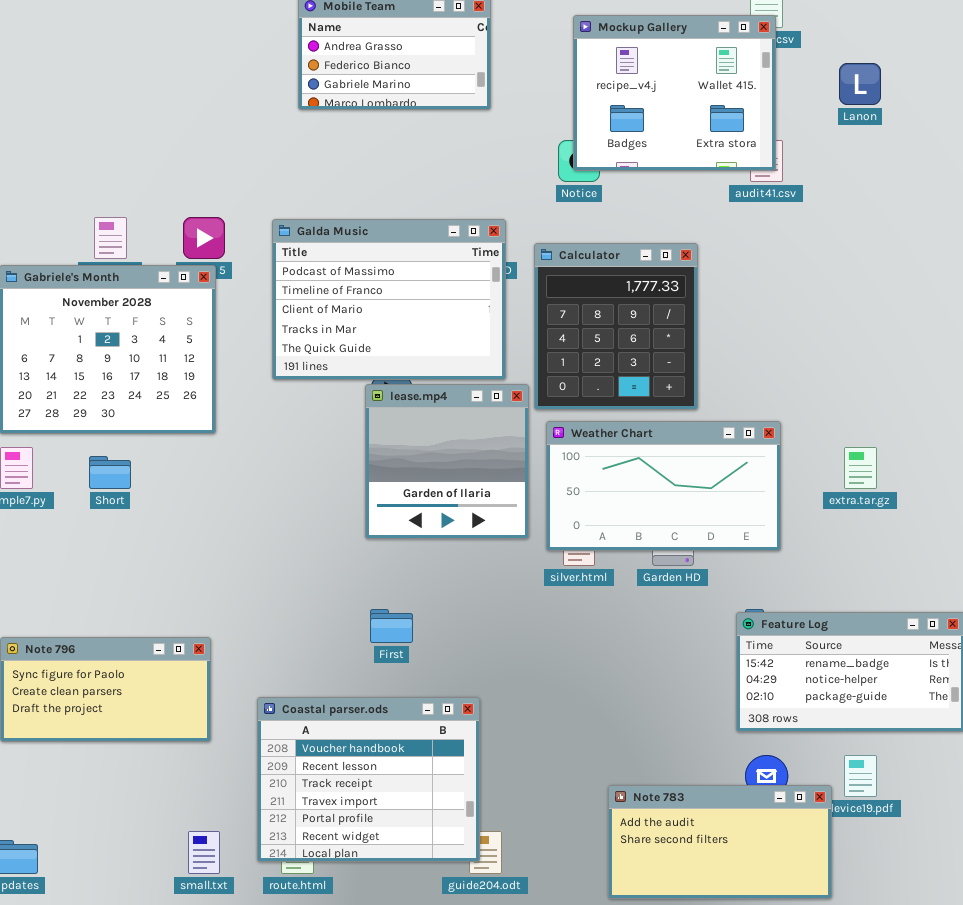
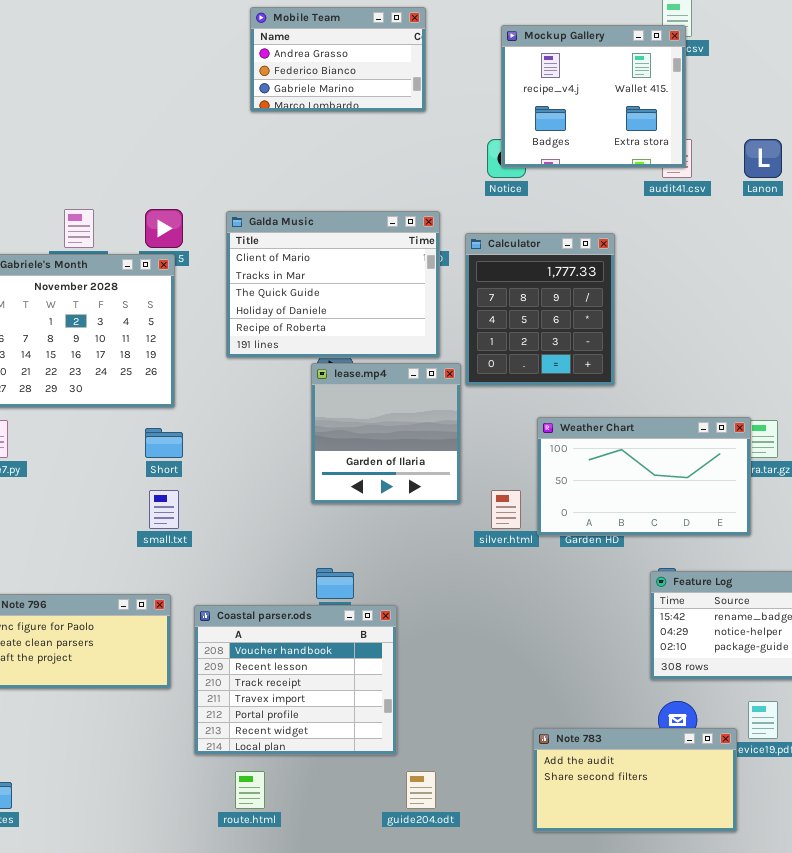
Lanon: [839,63,881,105] -> [744,139,782,178], moved
Galda Music: [272,219,506,380] -> [226,211,440,358], scrolled down 2 rows
Weather Chart: [546,421,781,551] -> [537,417,751,536], moved
Short: [89,456,131,489] -> [145,428,183,458], moved
Coastal parser.ods: [257,697,480,862] -> [194,605,397,755], moved
small.txt: [188,831,220,874] -> [149,490,179,529], moved

